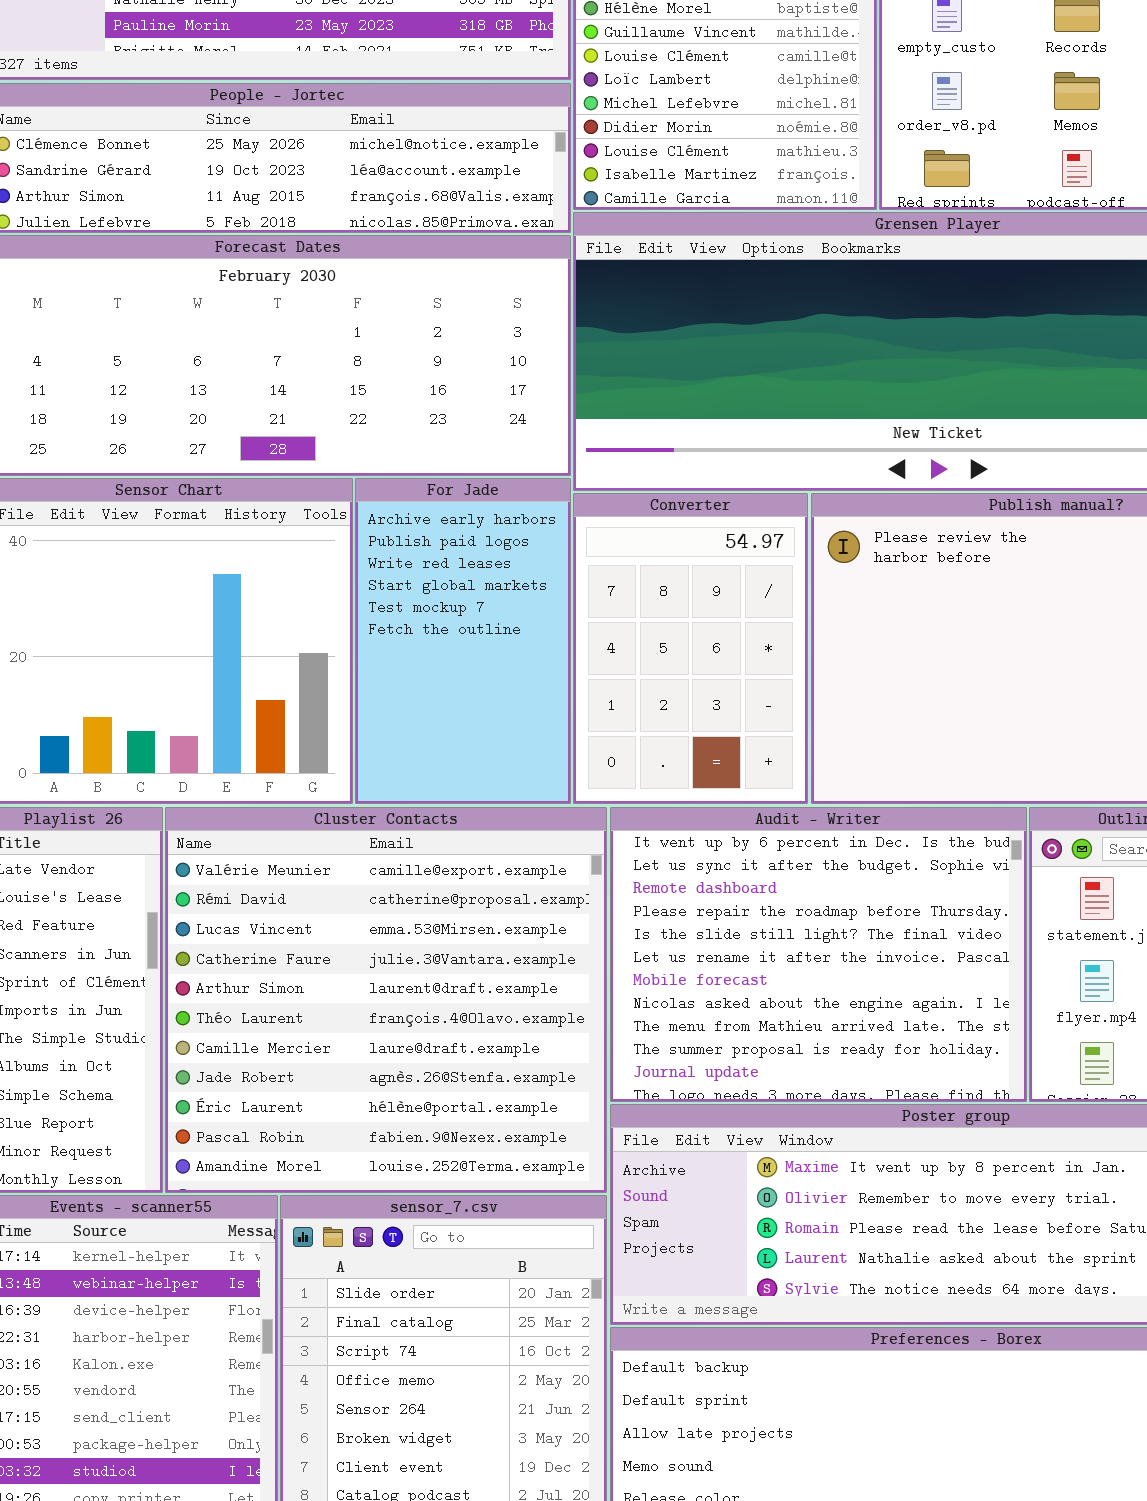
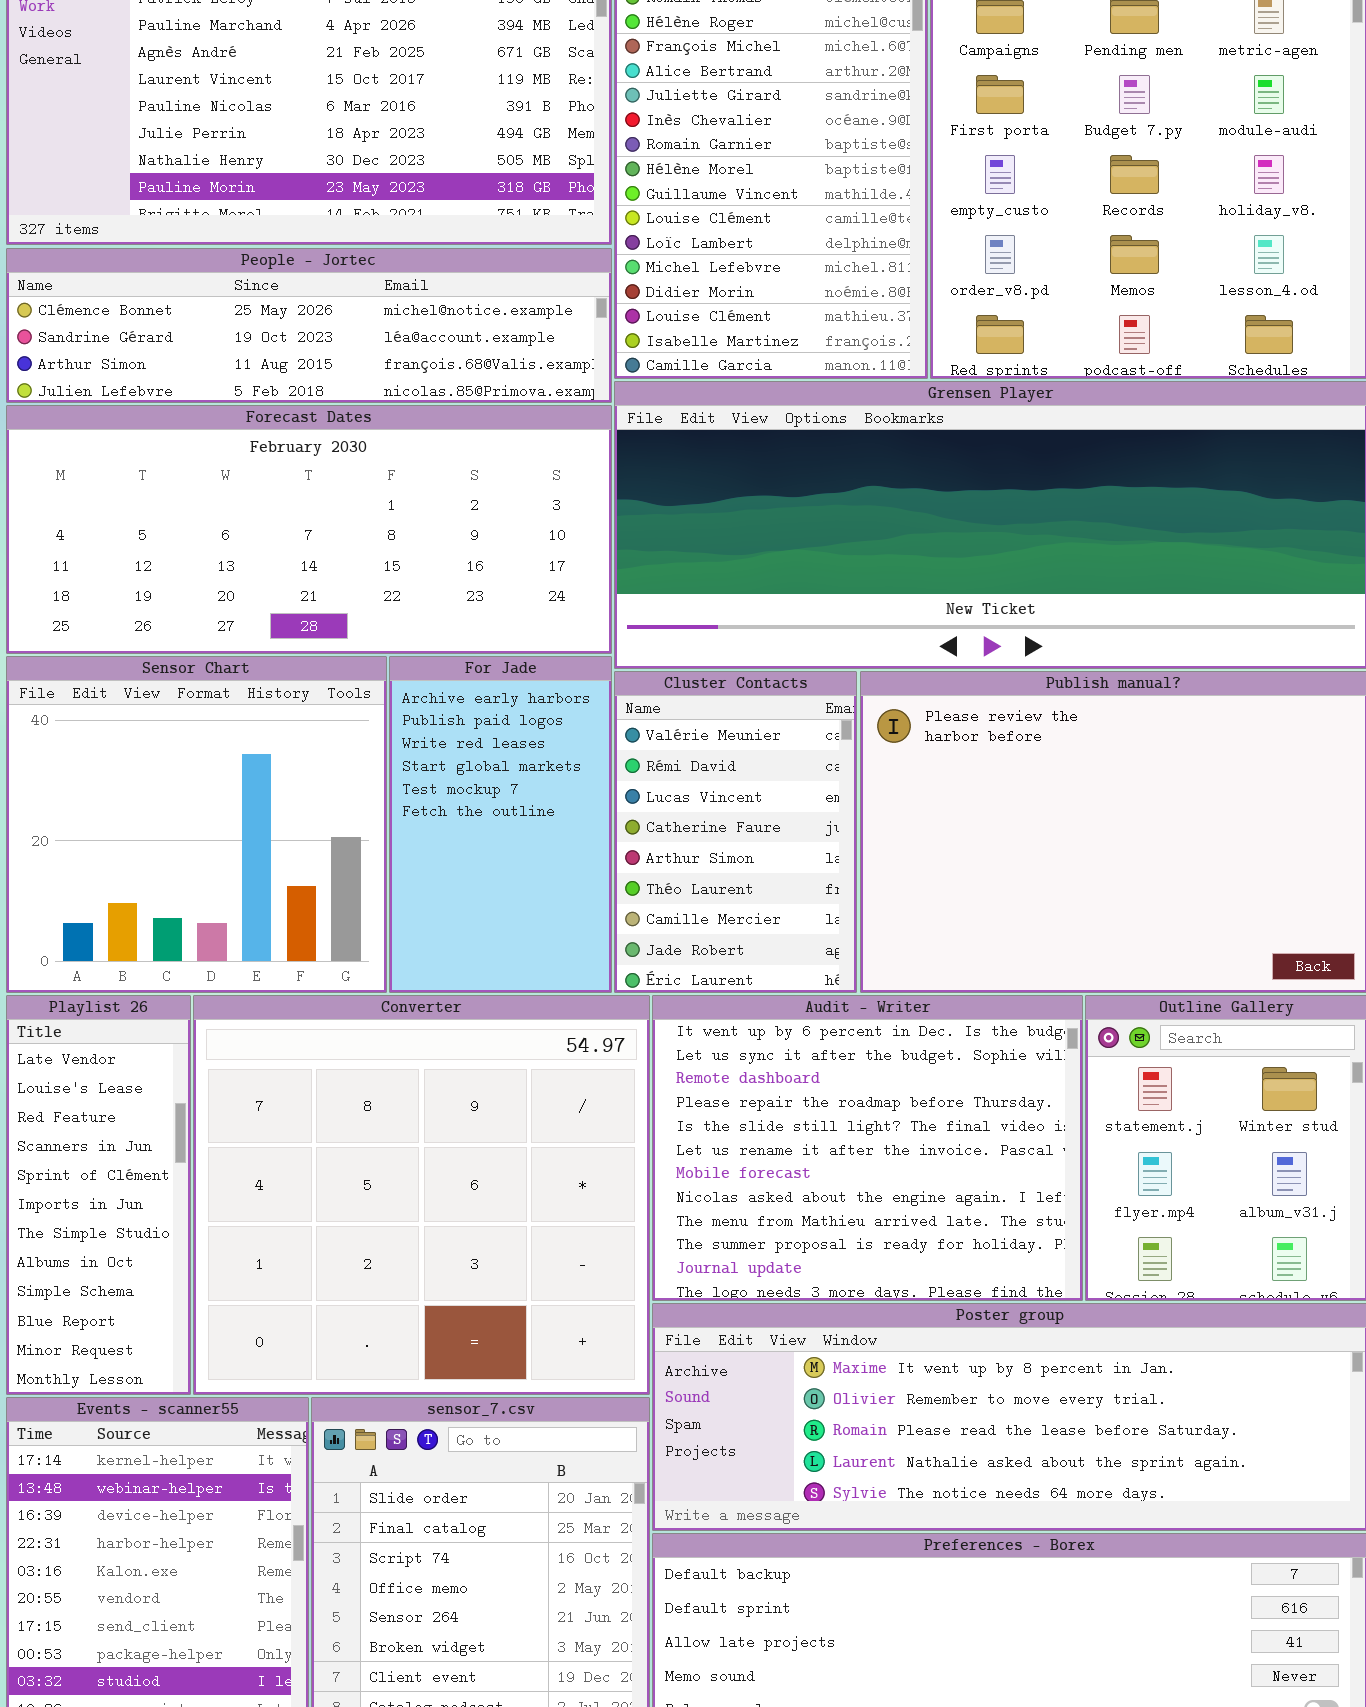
Converter: [573,493,808,804] -> [193,995,650,1395], moved, resized
Cluster Contacts: [165,807,607,1193] -> [614,671,857,993], moved, resized

